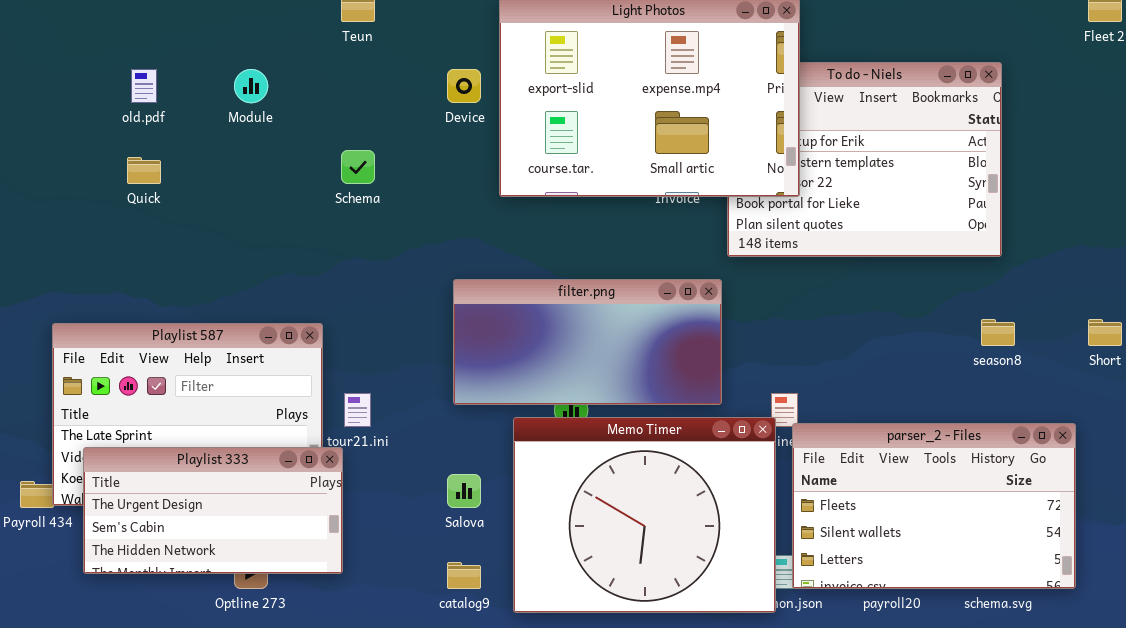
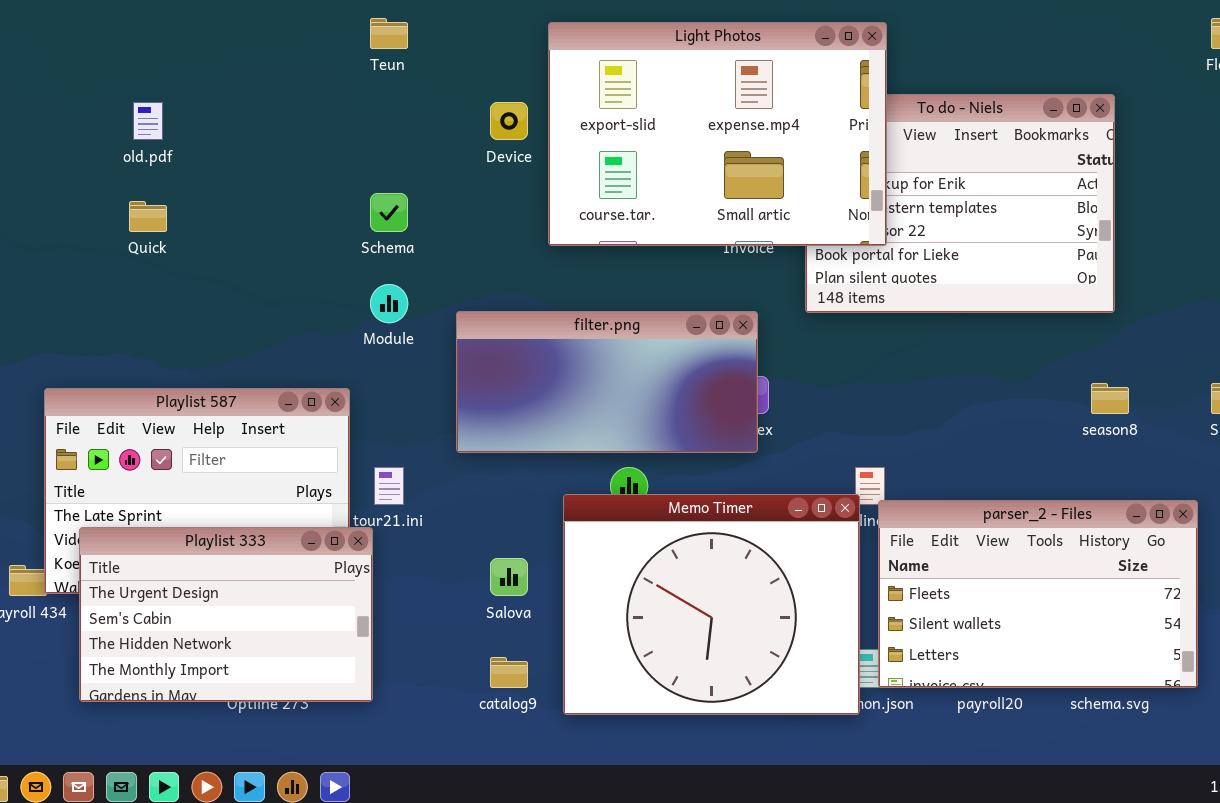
Module: [234,69,268,103] -> [370,284,408,323], moved
filter.png: [453,279,722,405] -> [456,311,758,453], moved
Playlist 333: [83,447,343,574] -> [79,527,373,702], resized

